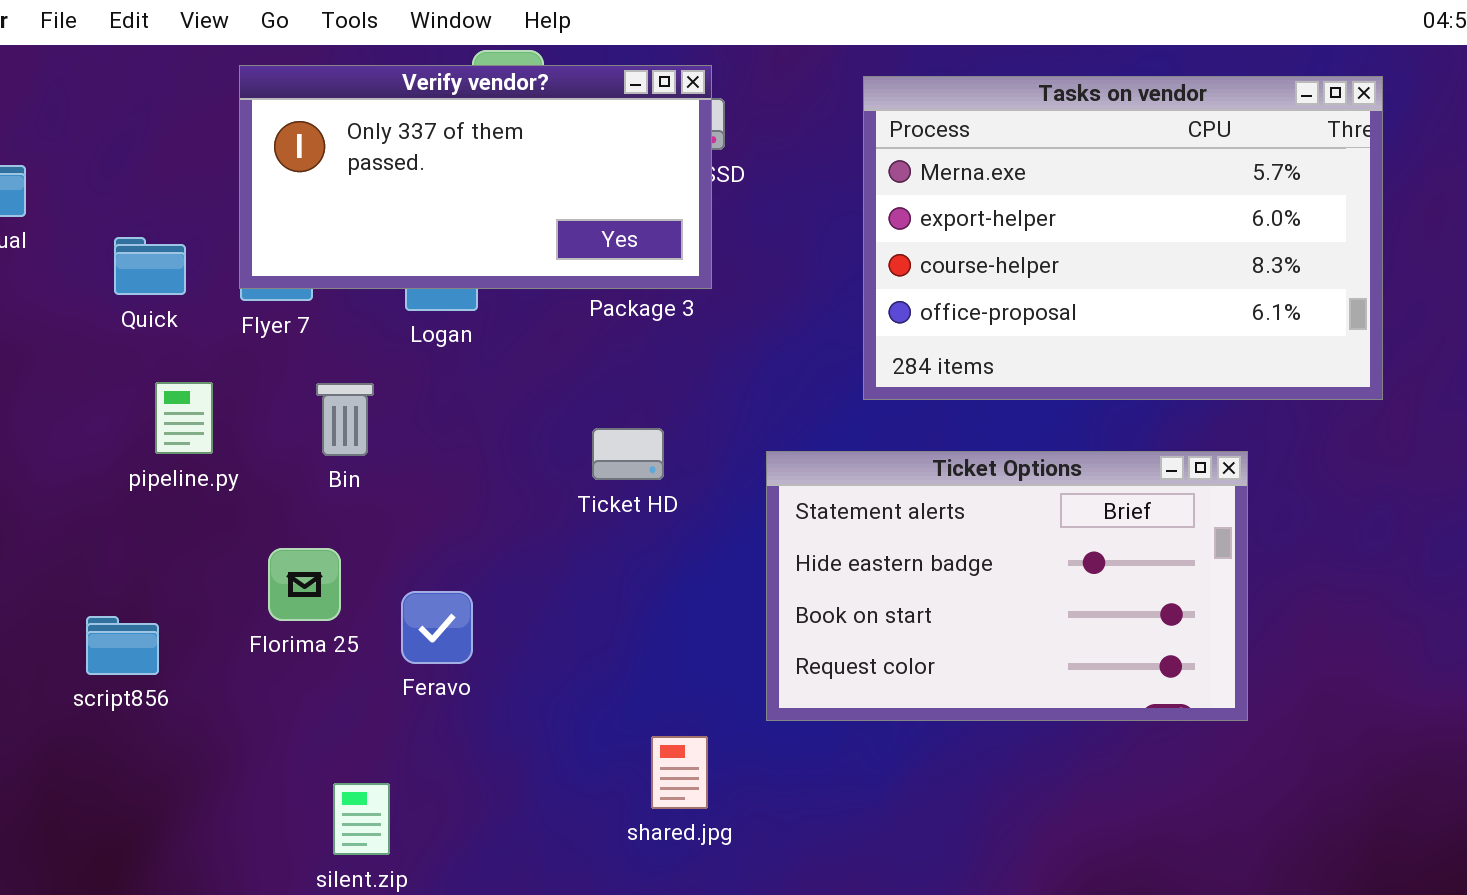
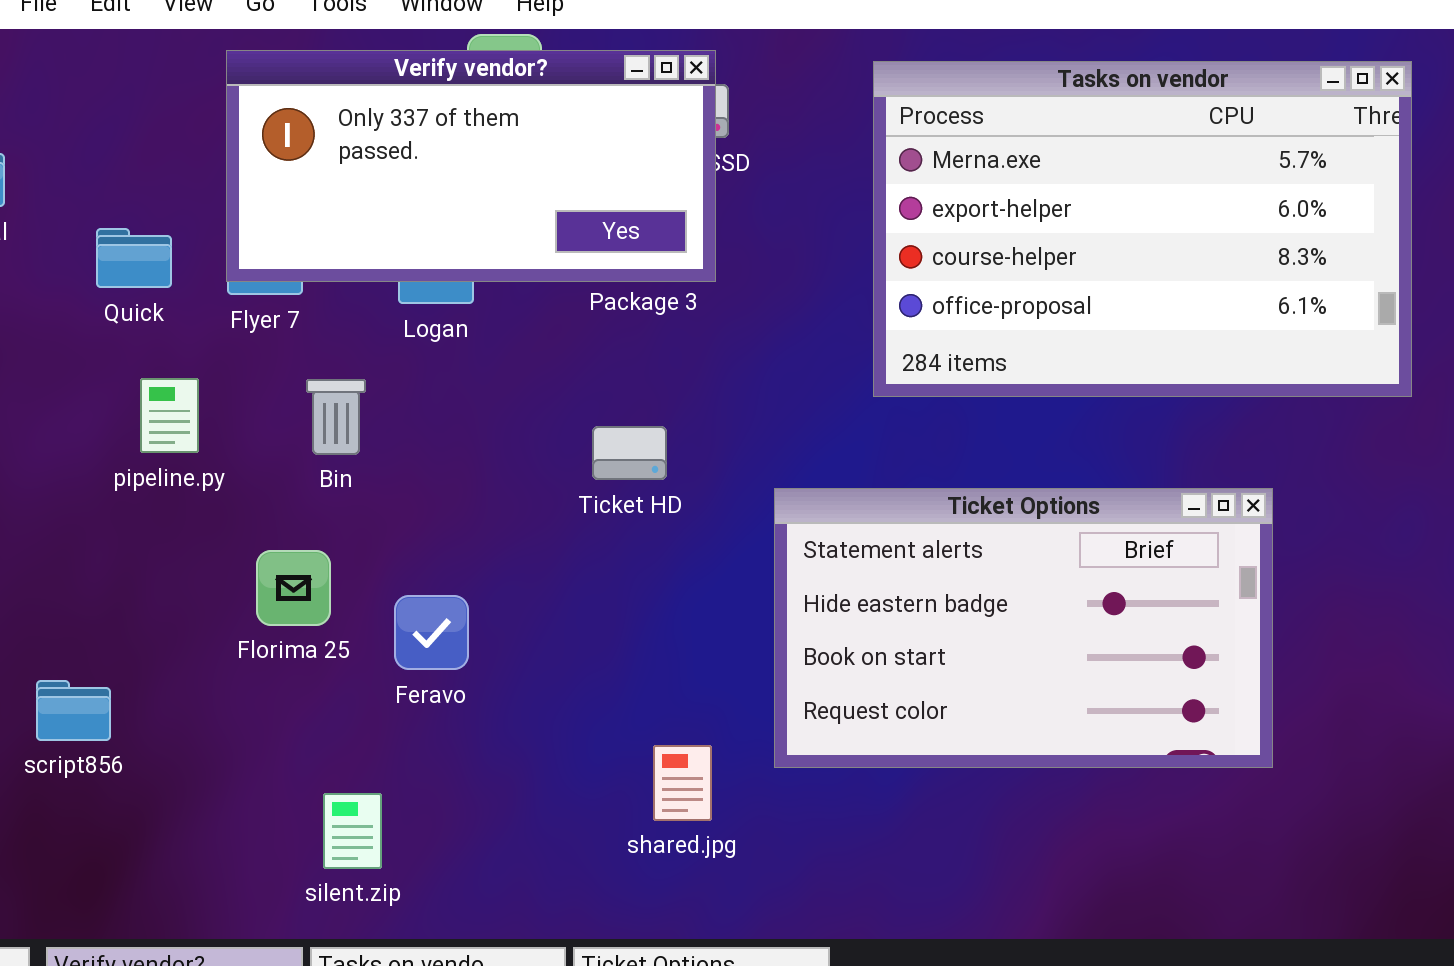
Ticket Options: [766,451,1248,721] -> [774,488,1273,768], moved
script856: [86,616,159,675] -> [36,680,111,741], moved

